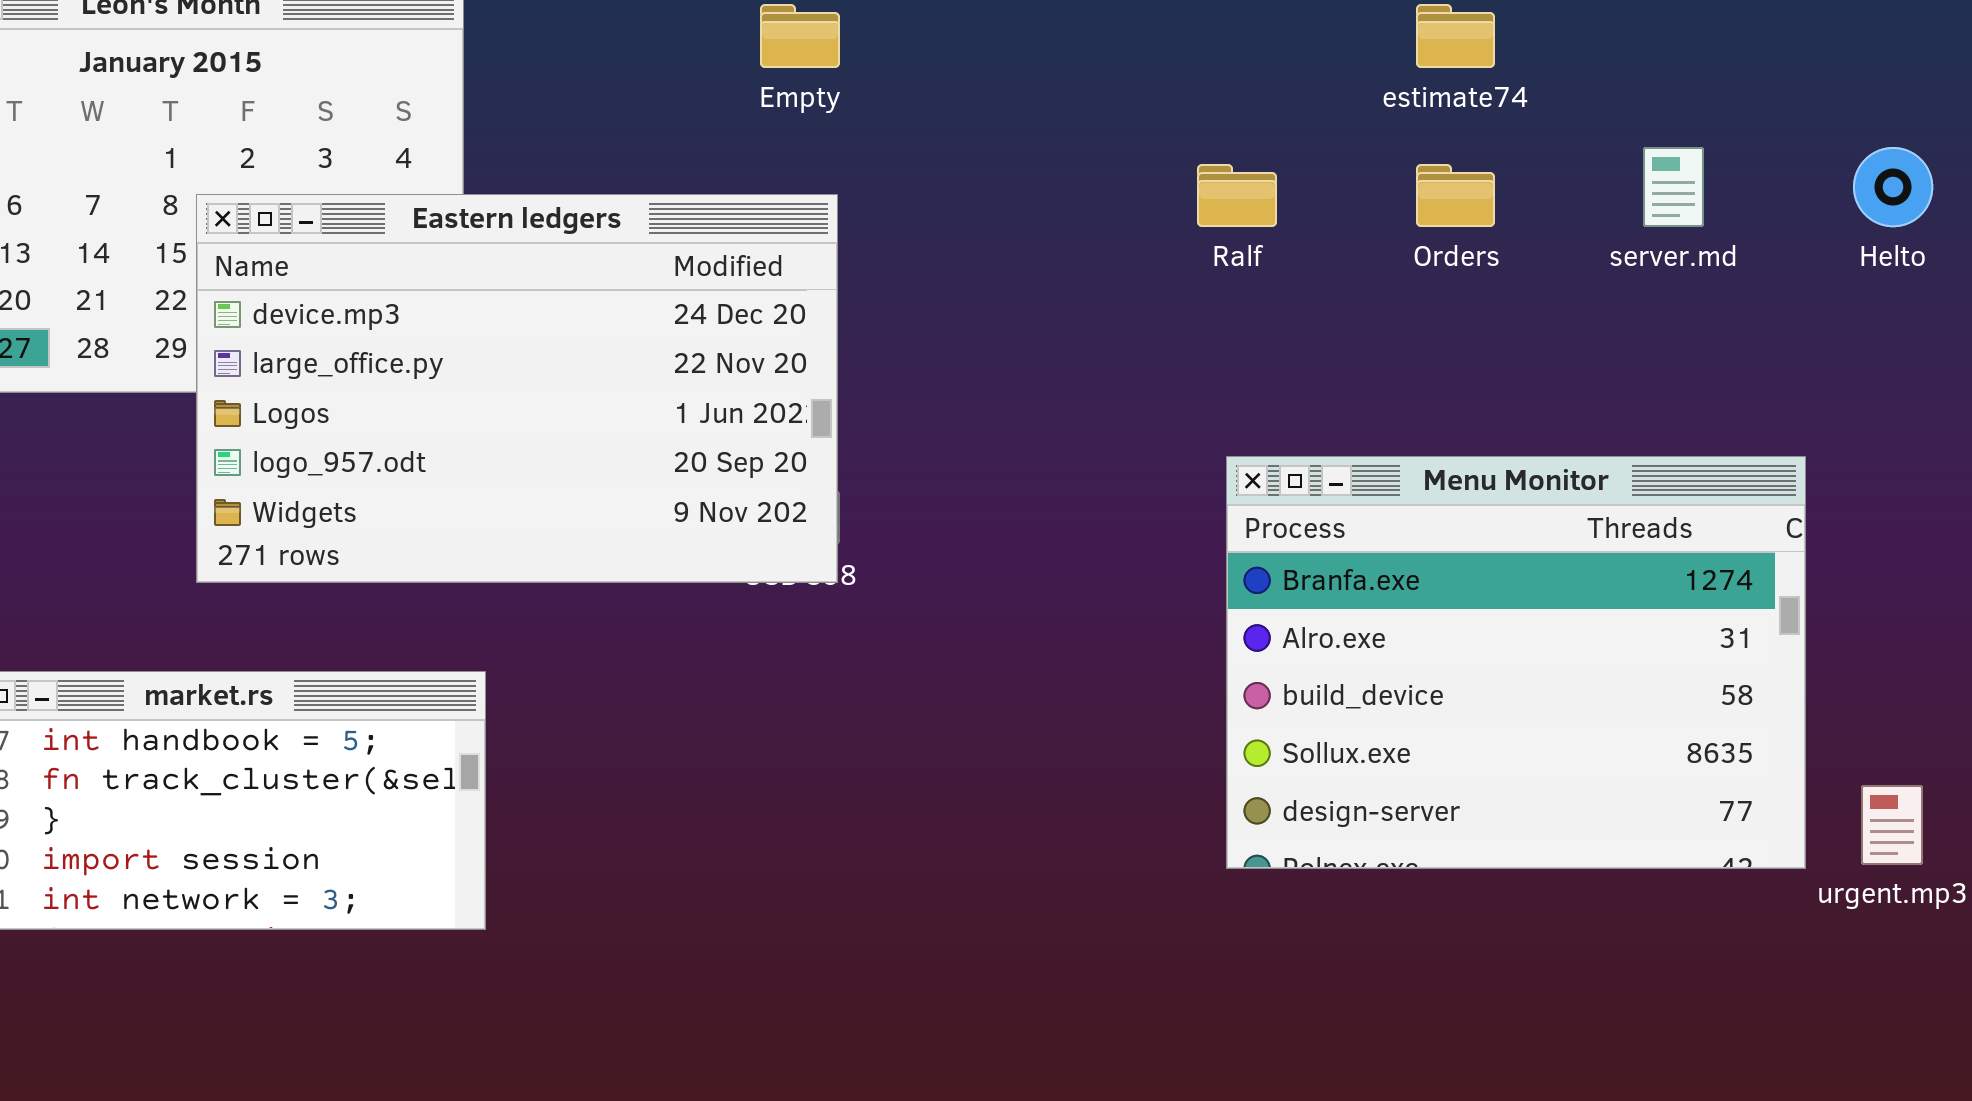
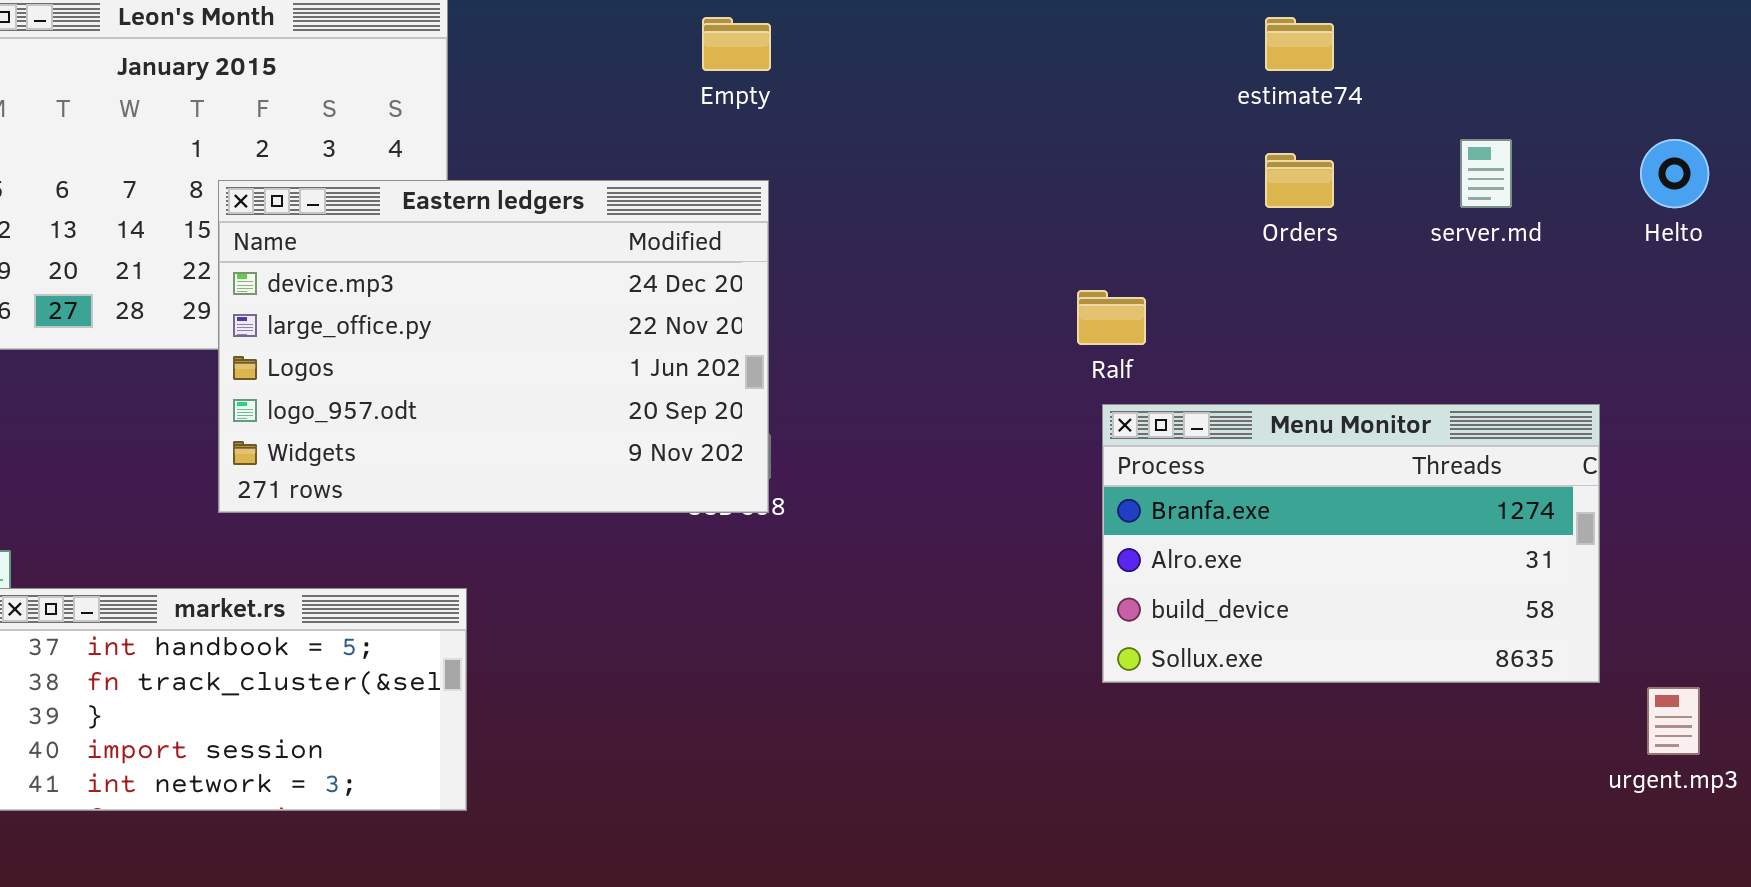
Ralf: [1197,164,1277,227] -> [1077,290,1146,345], moved
Menu Monitor: [1226,456,1806,869] -> [1102,404,1600,683], resized

